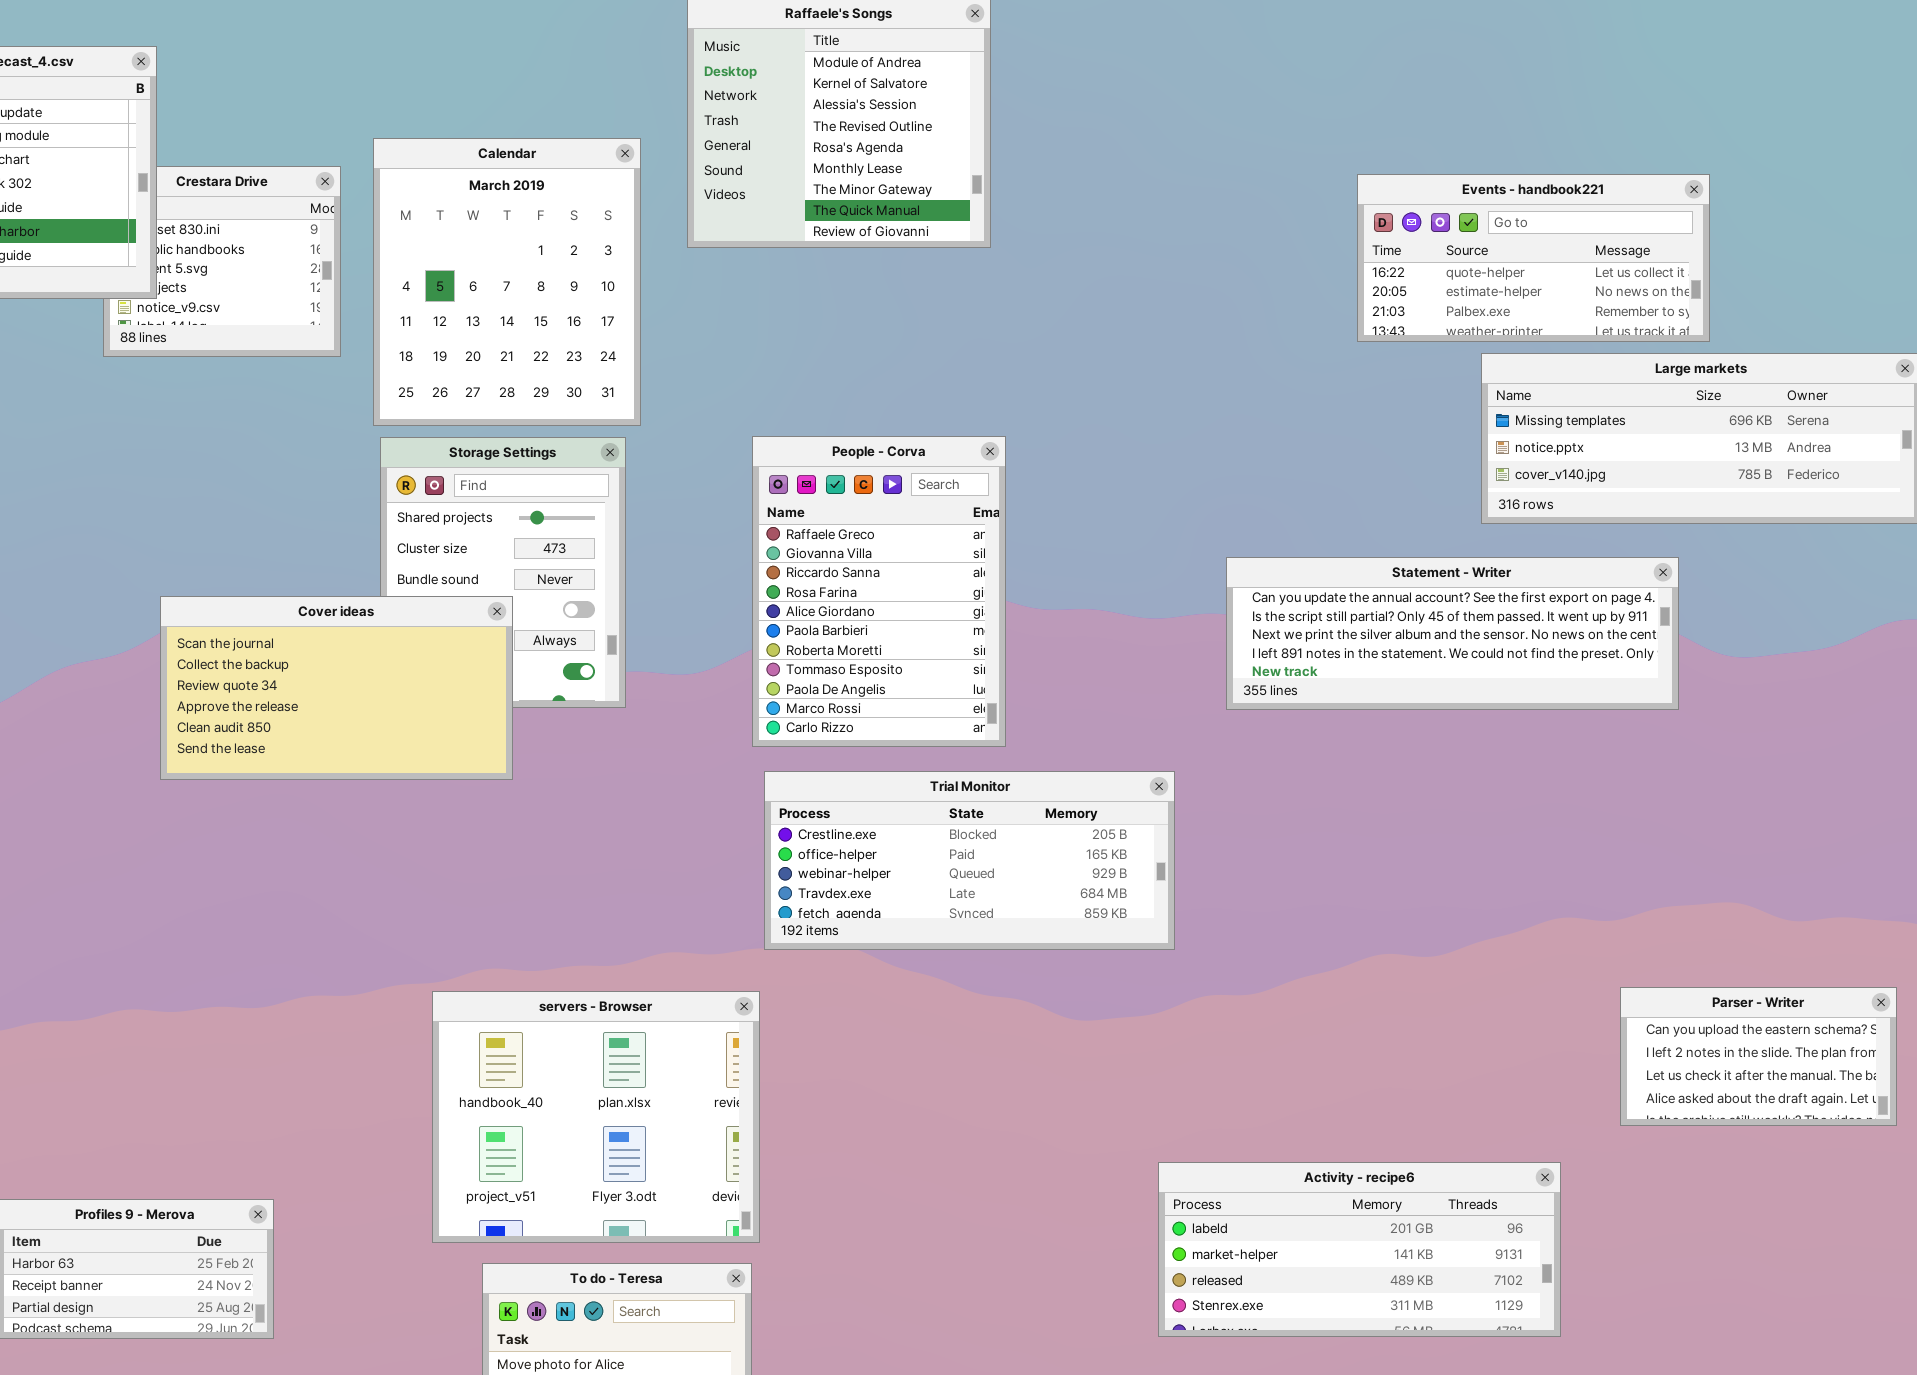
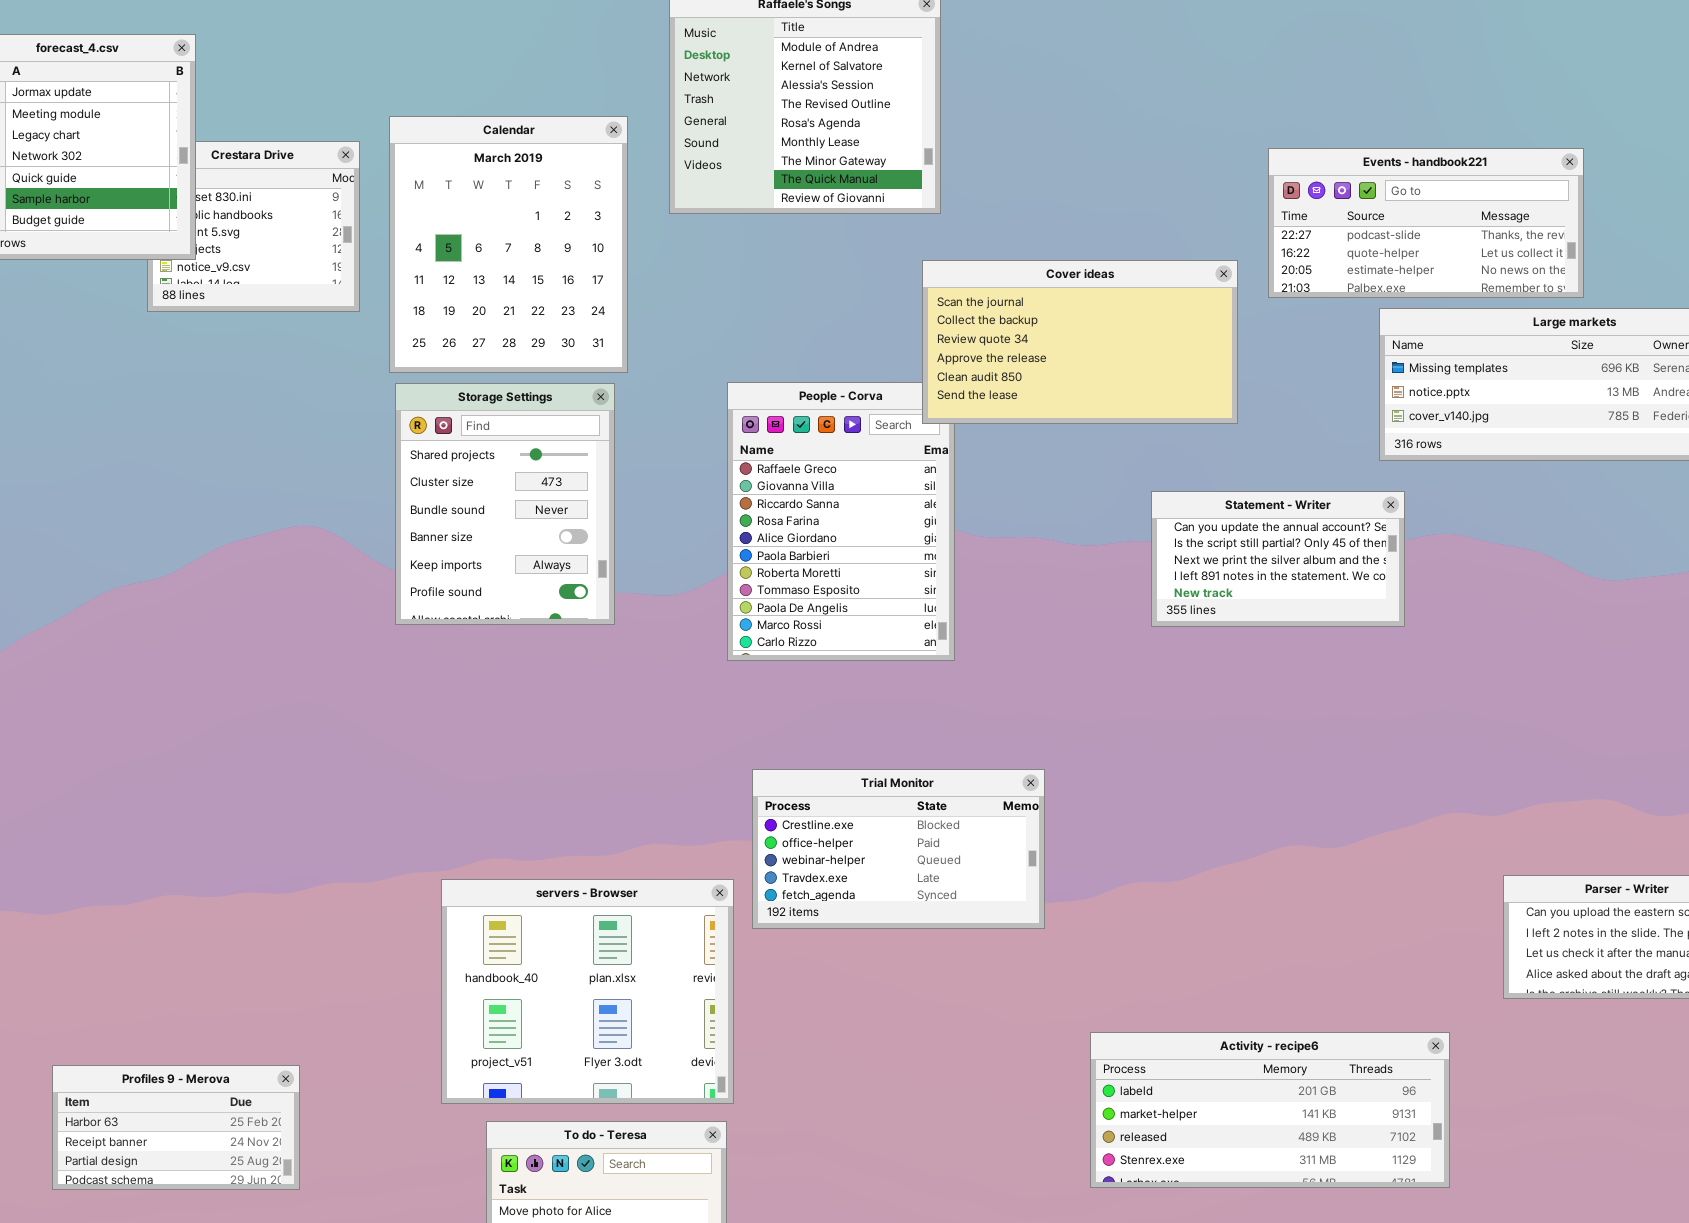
Events - handbook221: [1357,174,1710,342] -> [1268,148,1584,298], scrolled up 1 row
Statement - Writer: [1226,557,1679,710] -> [1151,491,1405,627], resized
Cover ideas: [160,596,513,780] -> [922,260,1238,424], moved
Trial Monitor: [764,771,1175,950] -> [752,769,1045,929], moved, resized

